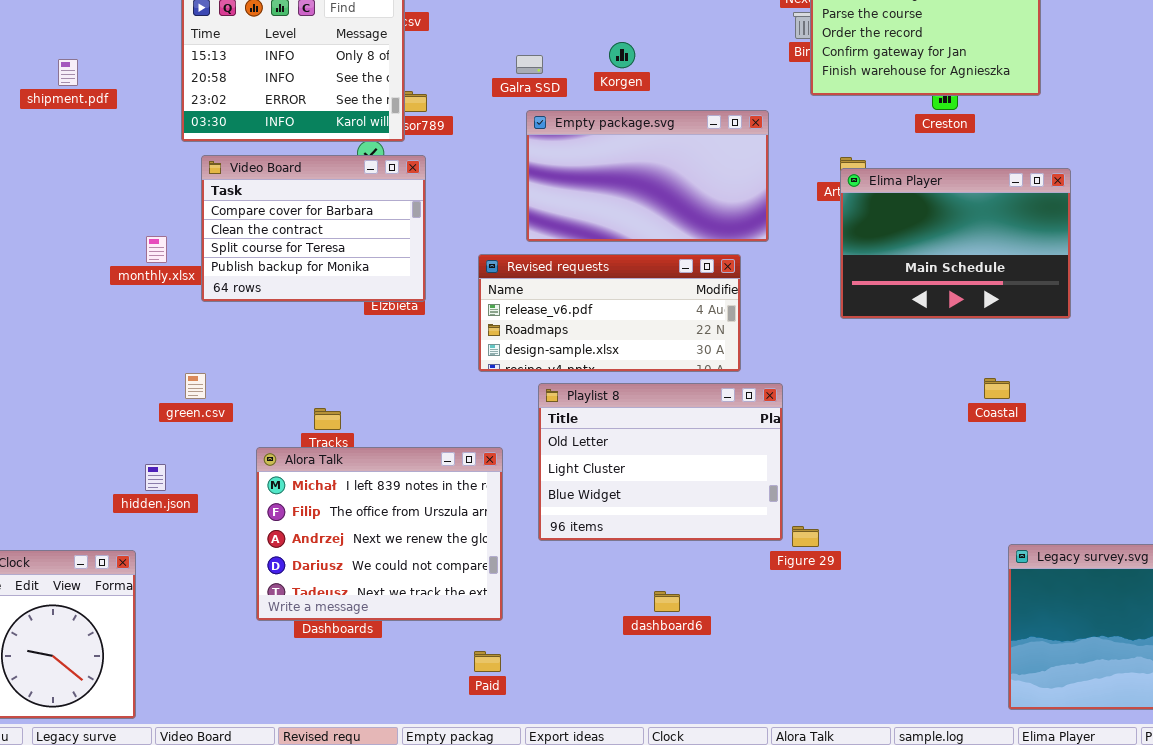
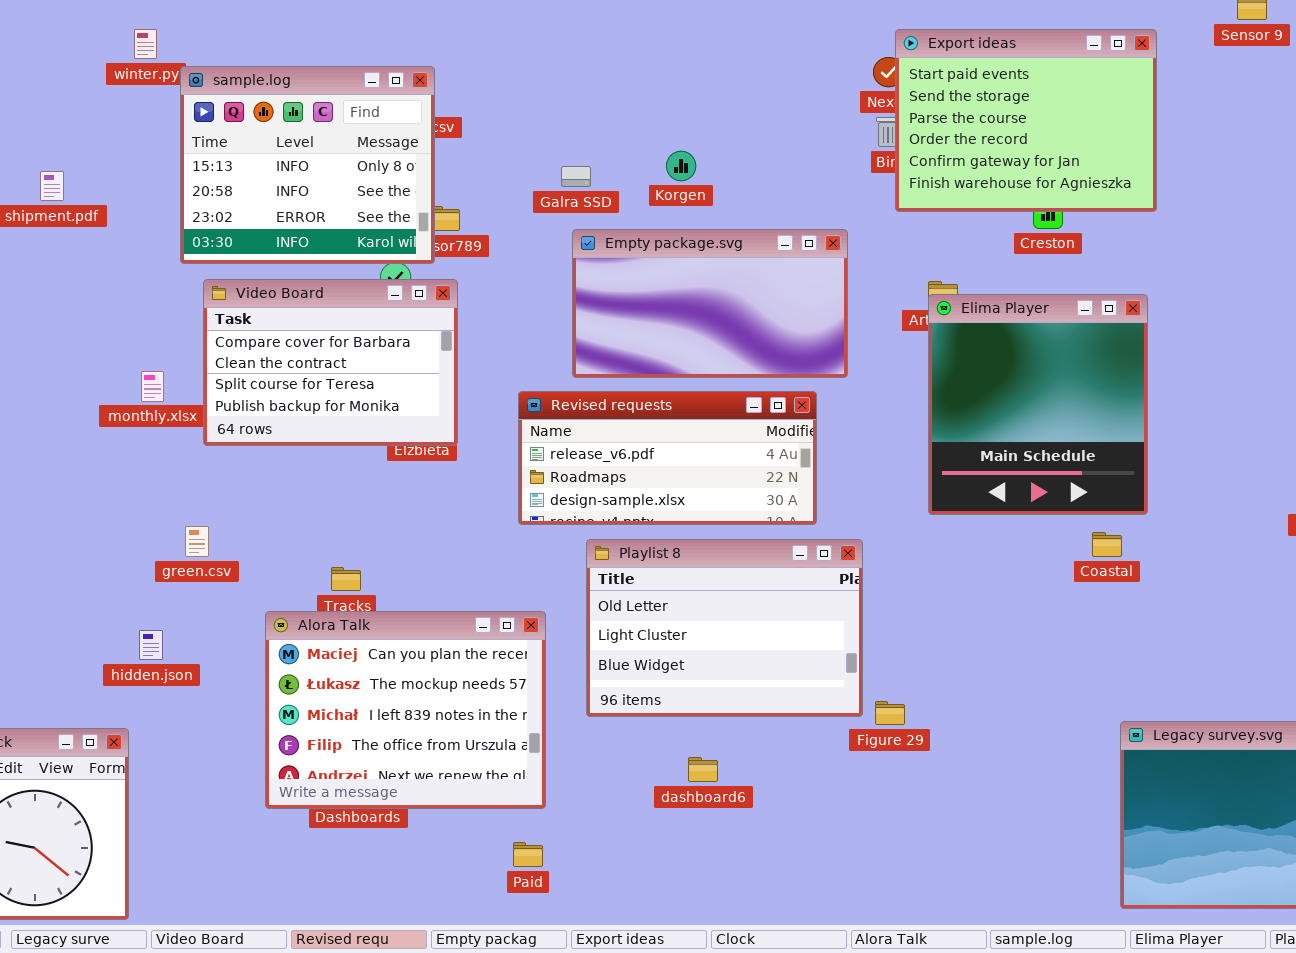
Elima Player: [840,168,1071,319] -> [928,294,1148,515], resized
Alora Talk: [256,447,503,621] -> [265,611,546,809], scrolled up 2 rows
dashboard6: [654,591,680,612] -> [688,757,718,782], moved

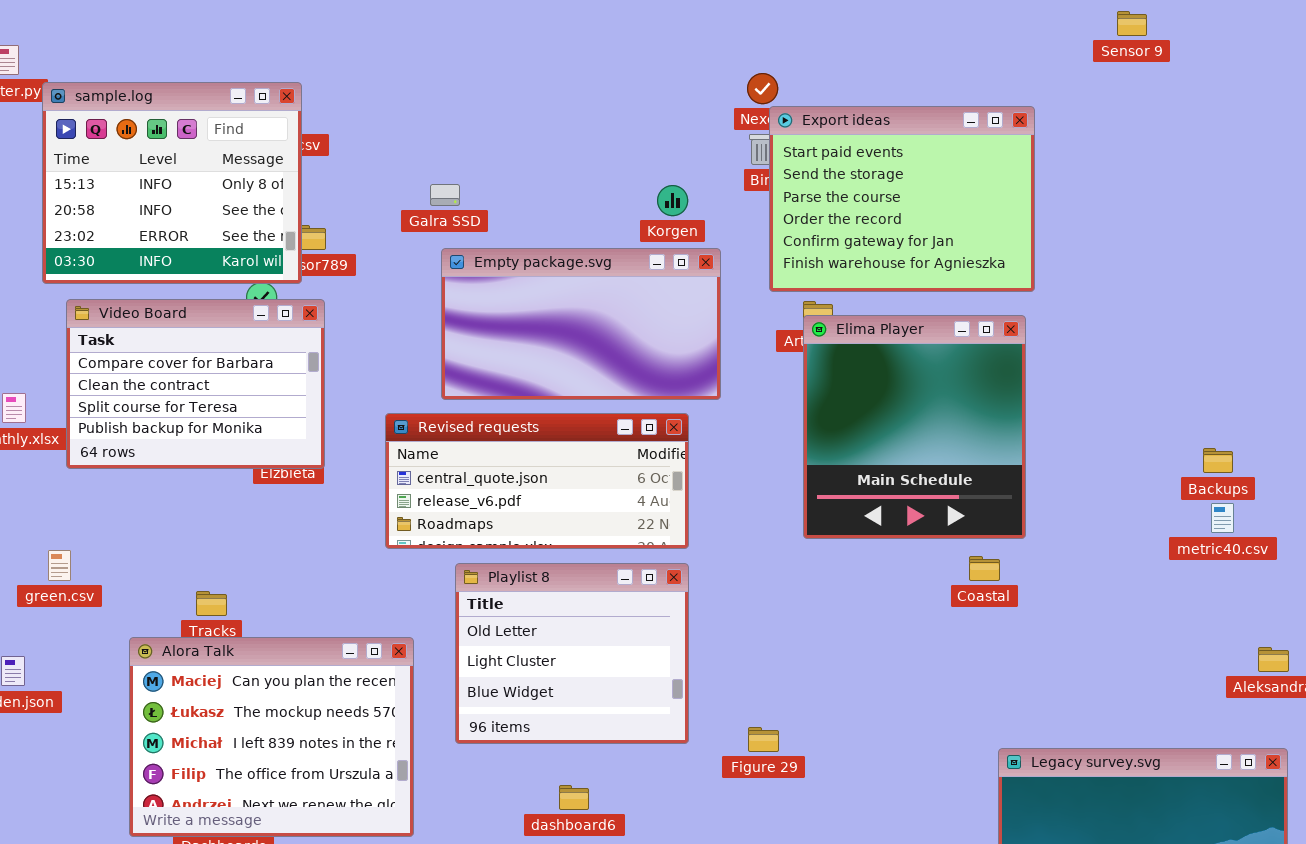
Export ideas: [895,29,1157,212] -> [769,106,1035,292], moved
Korgen: [666,151,696,181] -> [657,185,688,216], moved
Revised requests: [518,391,817,525] -> [385,413,689,549], scrolled up 1 row
Playlist 8: [586,539,863,717] -> [455,563,689,744], resized

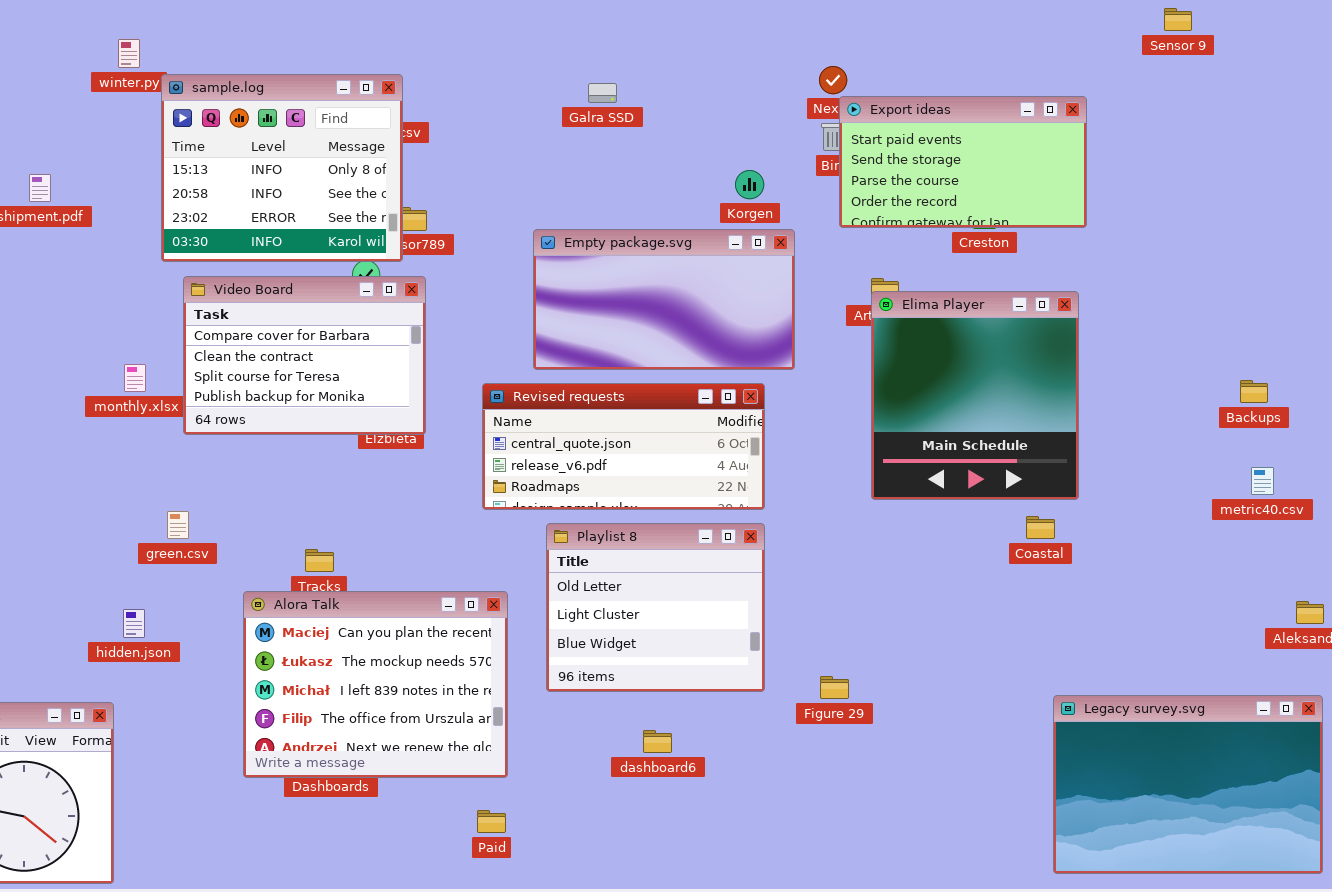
Export ideas: [769,106,1035,292] -> [839,96,1087,228], resized
Galra SSD: [430,184,460,206] -> [588,83,617,103], moved
Backups: [1203,448,1233,473] -> [1240,380,1268,403], moved

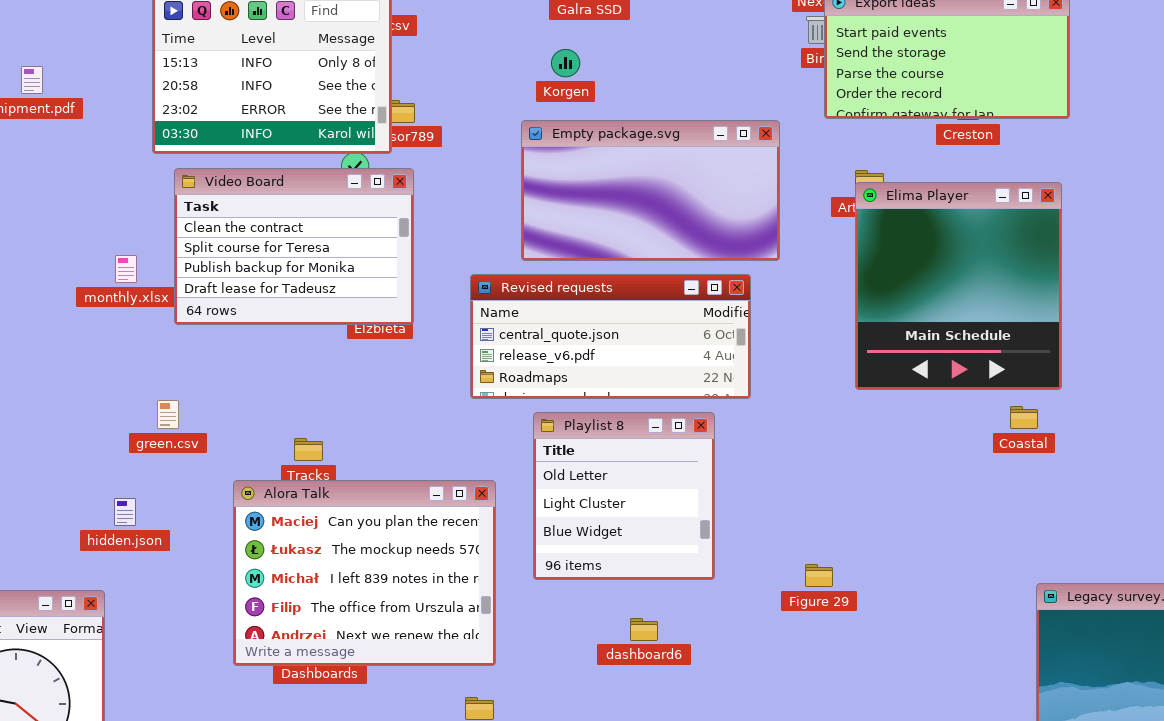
Korgen: [735,170,764,199] -> [551,49,580,77], moved
Video Board: [183,276,426,435] -> [174,168,414,325], scrolled down 1 row
Playlist 8: [546,523,765,692] -> [533,412,715,580], resized

